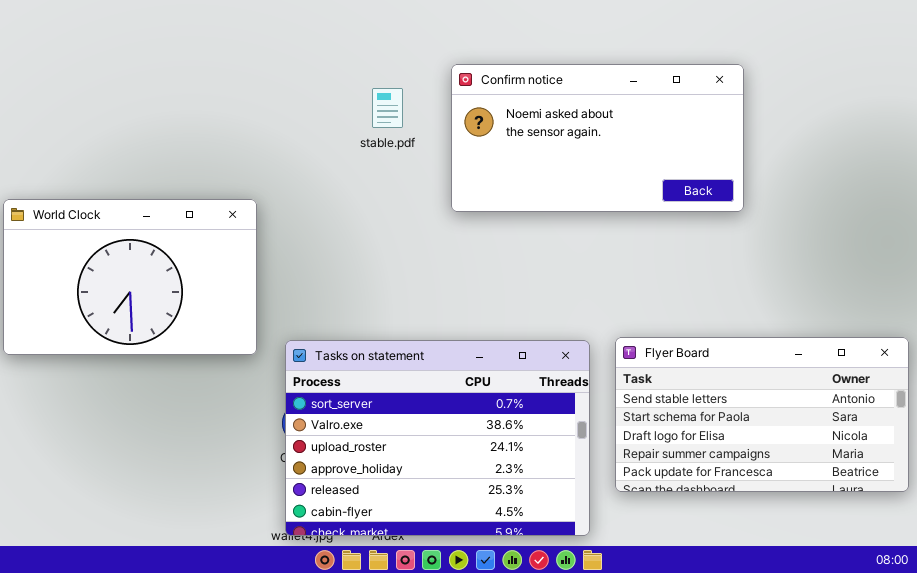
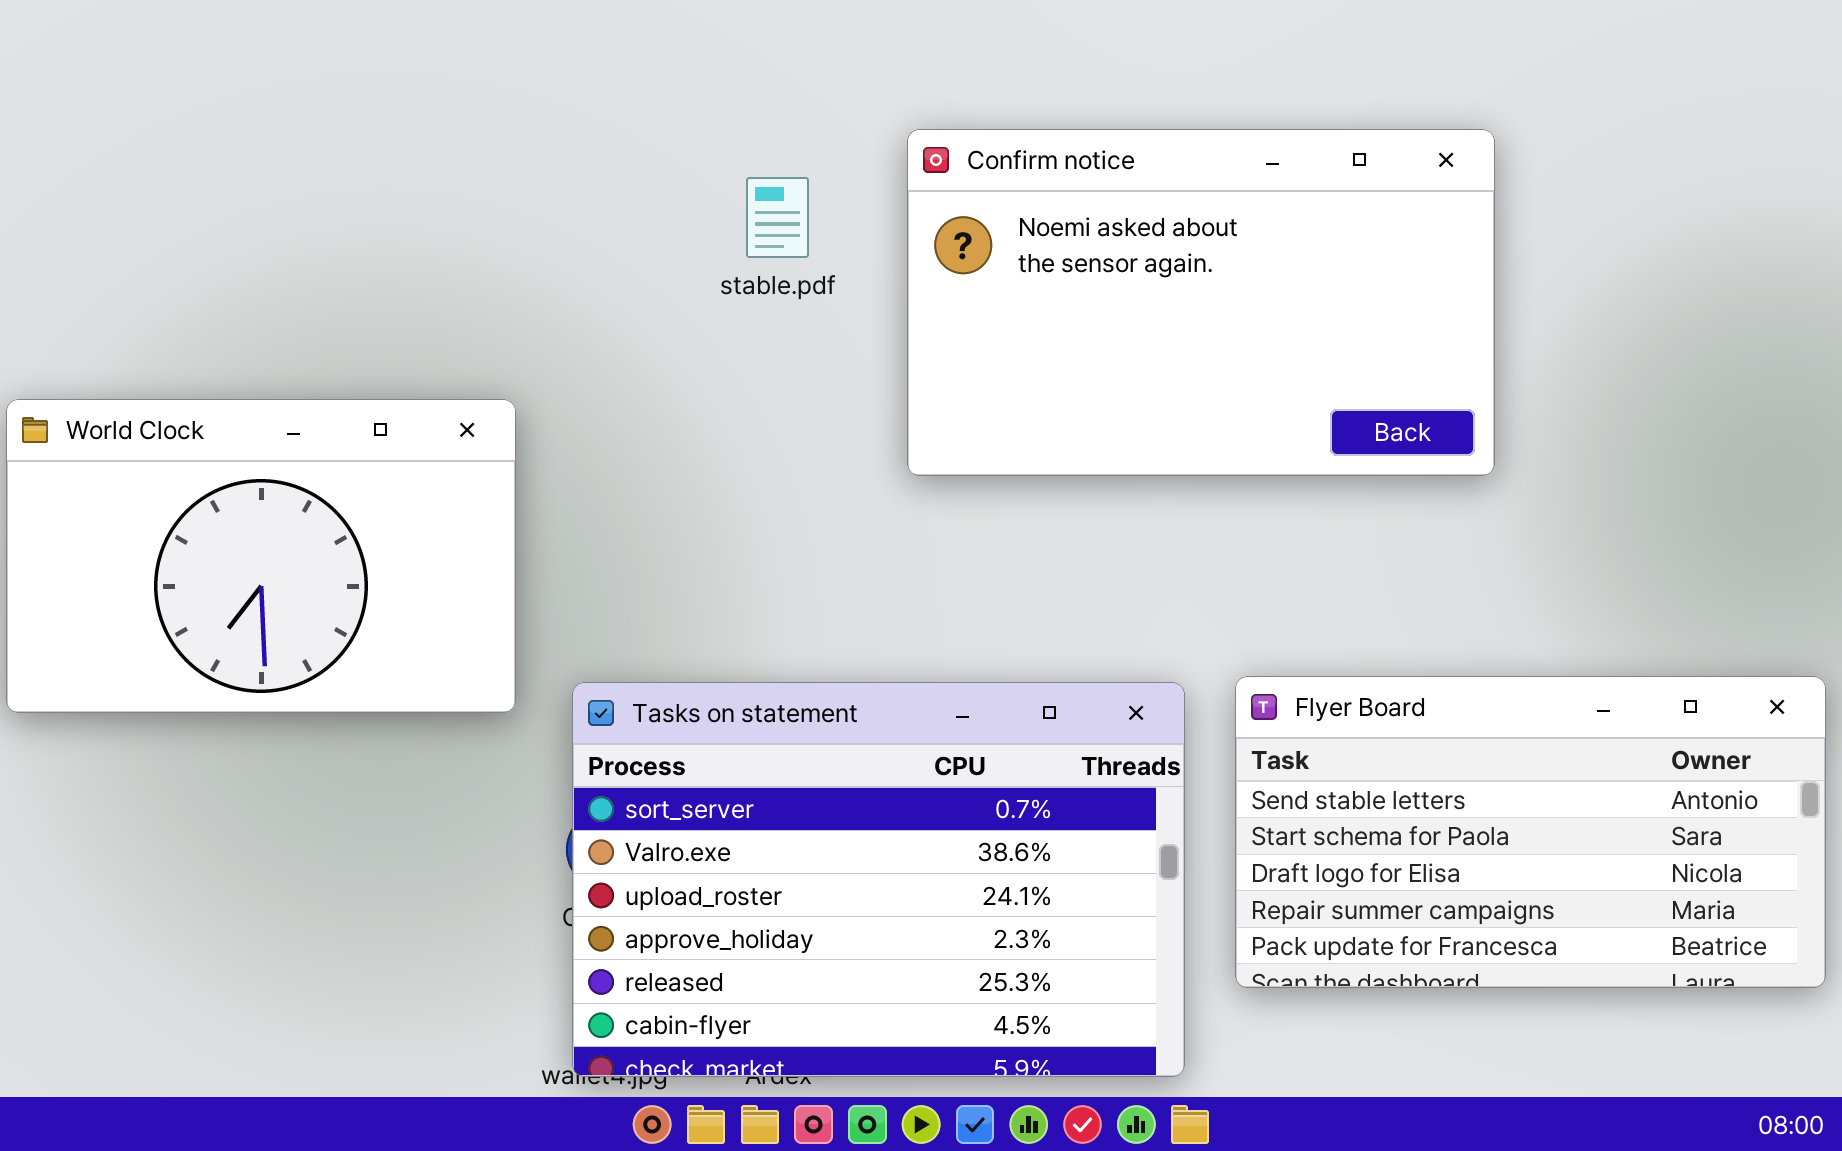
Confirm notice: [451,64,744,212] -> [907,129,1495,476], resized

